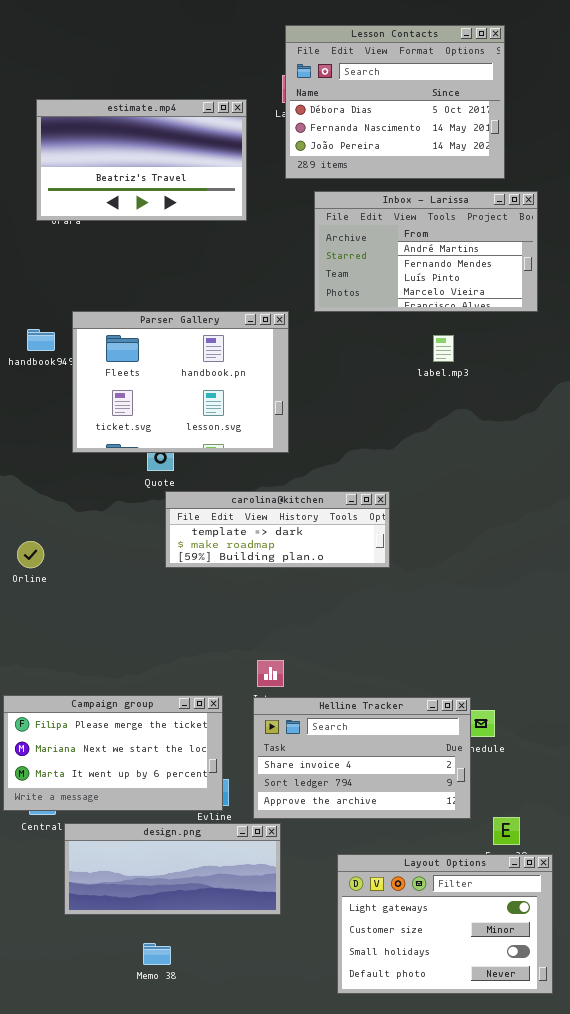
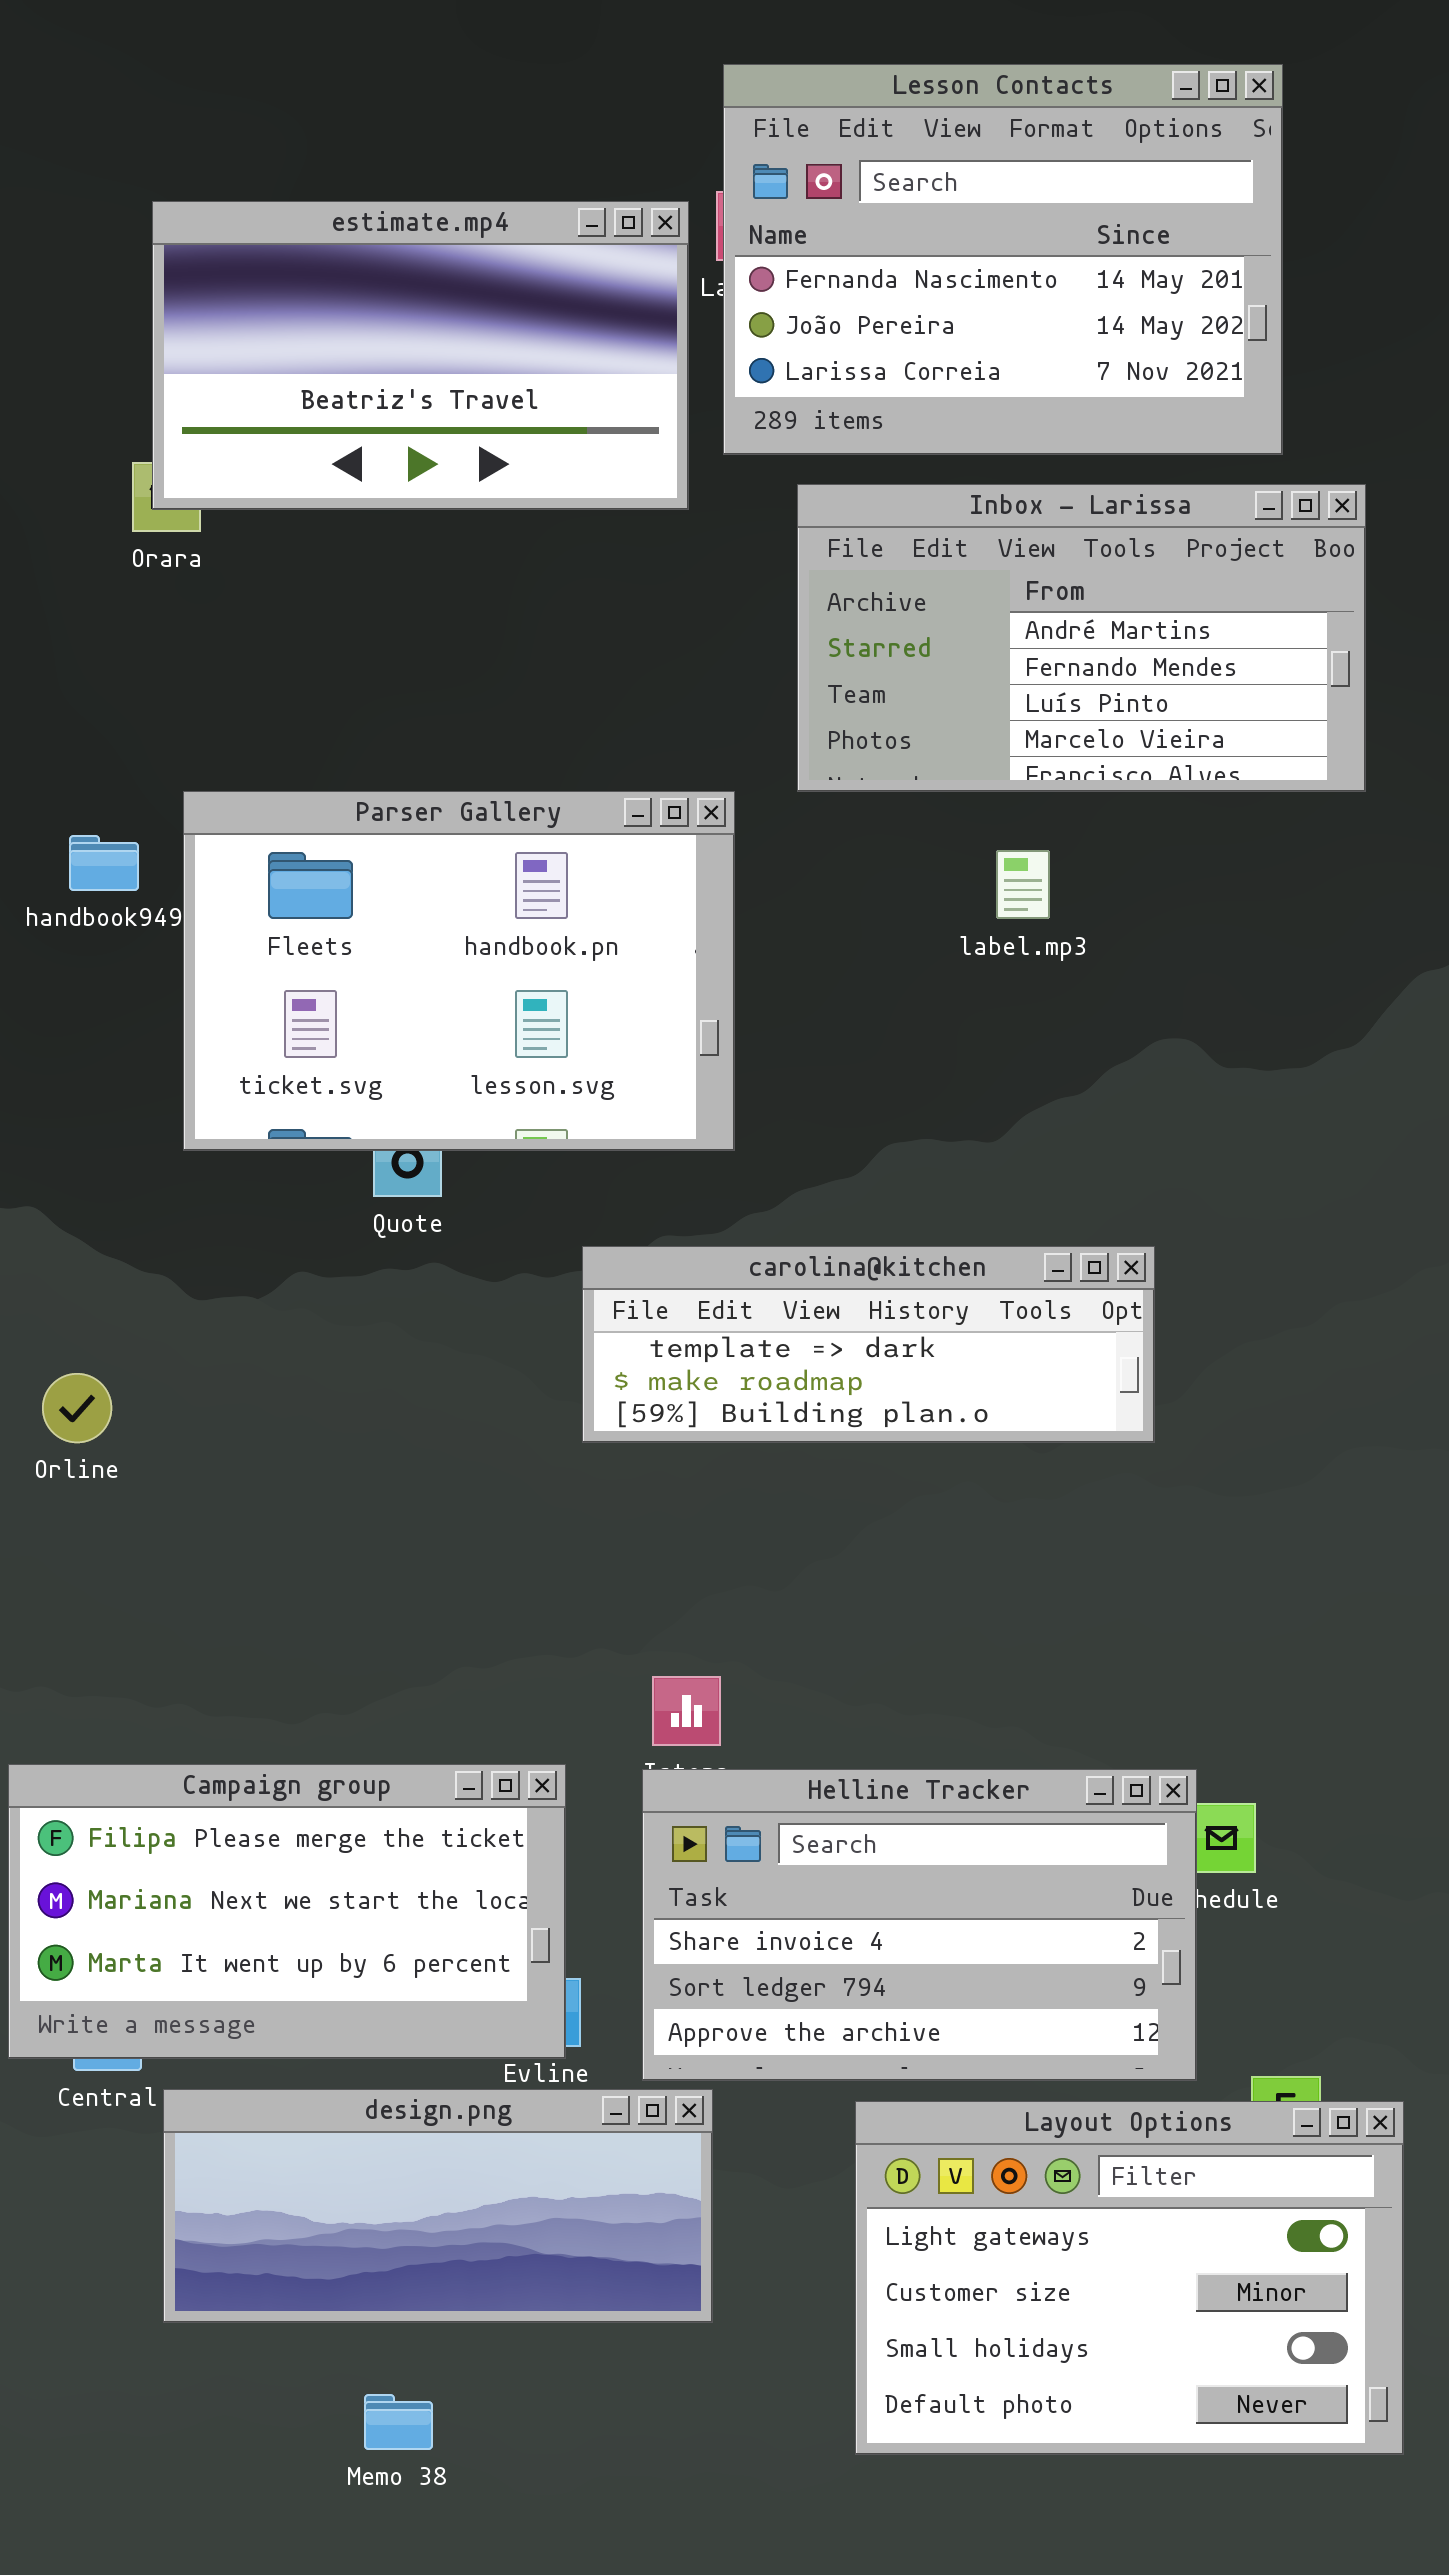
Lesson Contacts: [285,25,505,179] -> [723,64,1283,455], scrolled down 1 row
estimate.mp4: [36,99,247,221] -> [152,201,689,510], moved
label.mp3: [433,335,454,362] -> [996,850,1050,919], moved
carolina@kitchen: [165,491,390,568] -> [582,1246,1155,1443], moved
Layout Options: [337,854,553,994] -> [855,2101,1404,2455], moved

